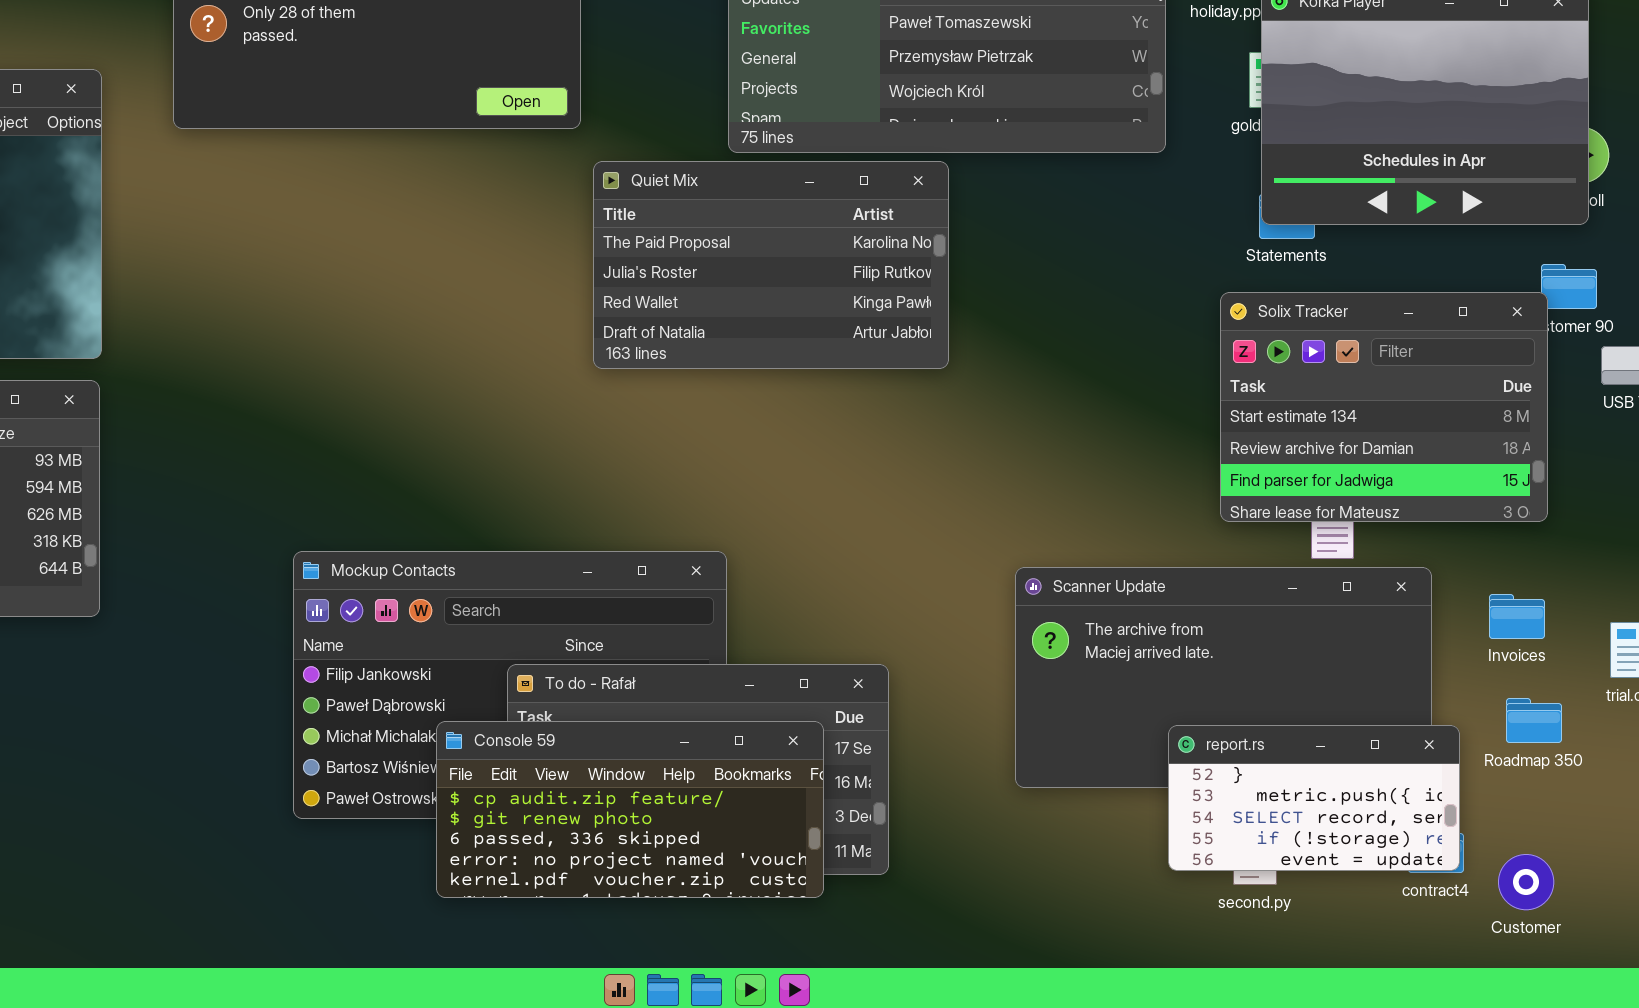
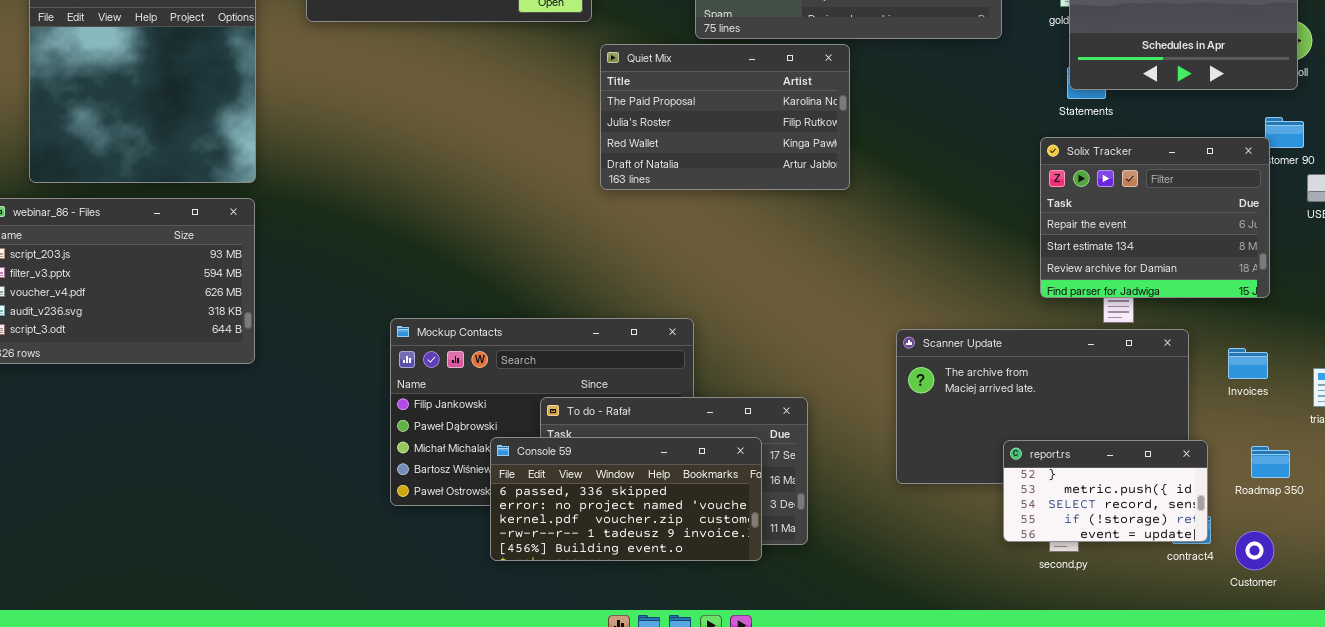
Solix Tracker: [1220,292,1548,522] -> [1040,137,1270,298], scrolled up 1 row
Roadmap 350: [1506,698,1562,743] -> [1251,446,1290,478], moved
Console 59: [436,721,824,898] -> [490,437,762,561], scrolled down 2 rows

